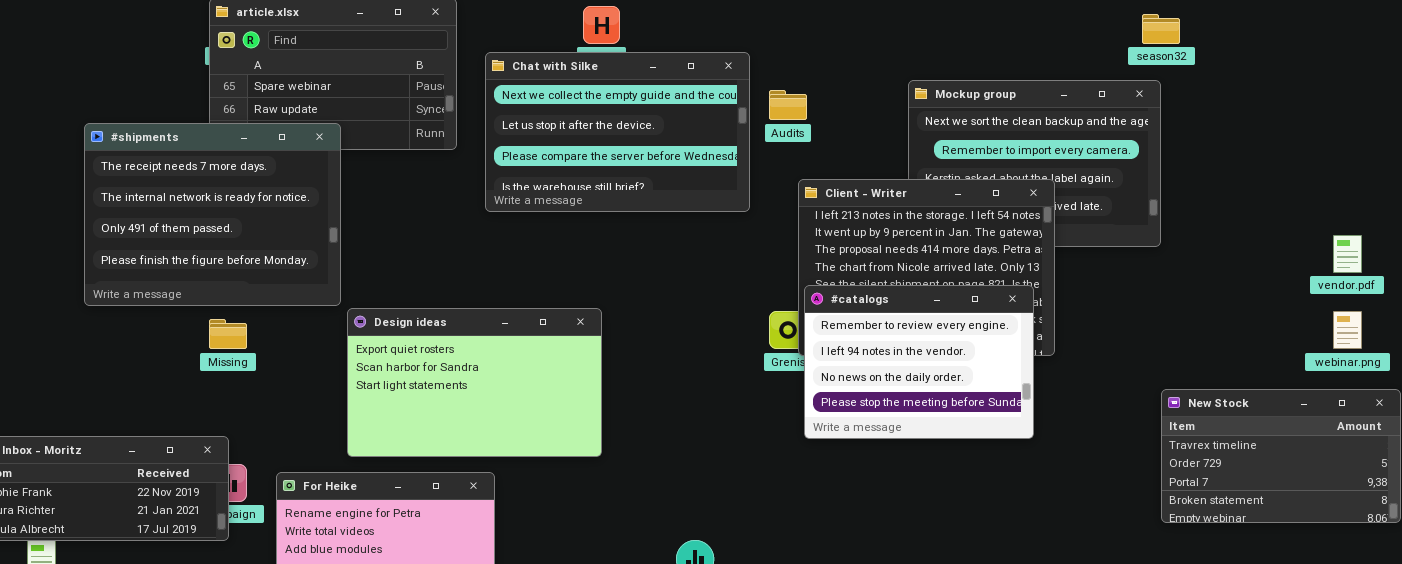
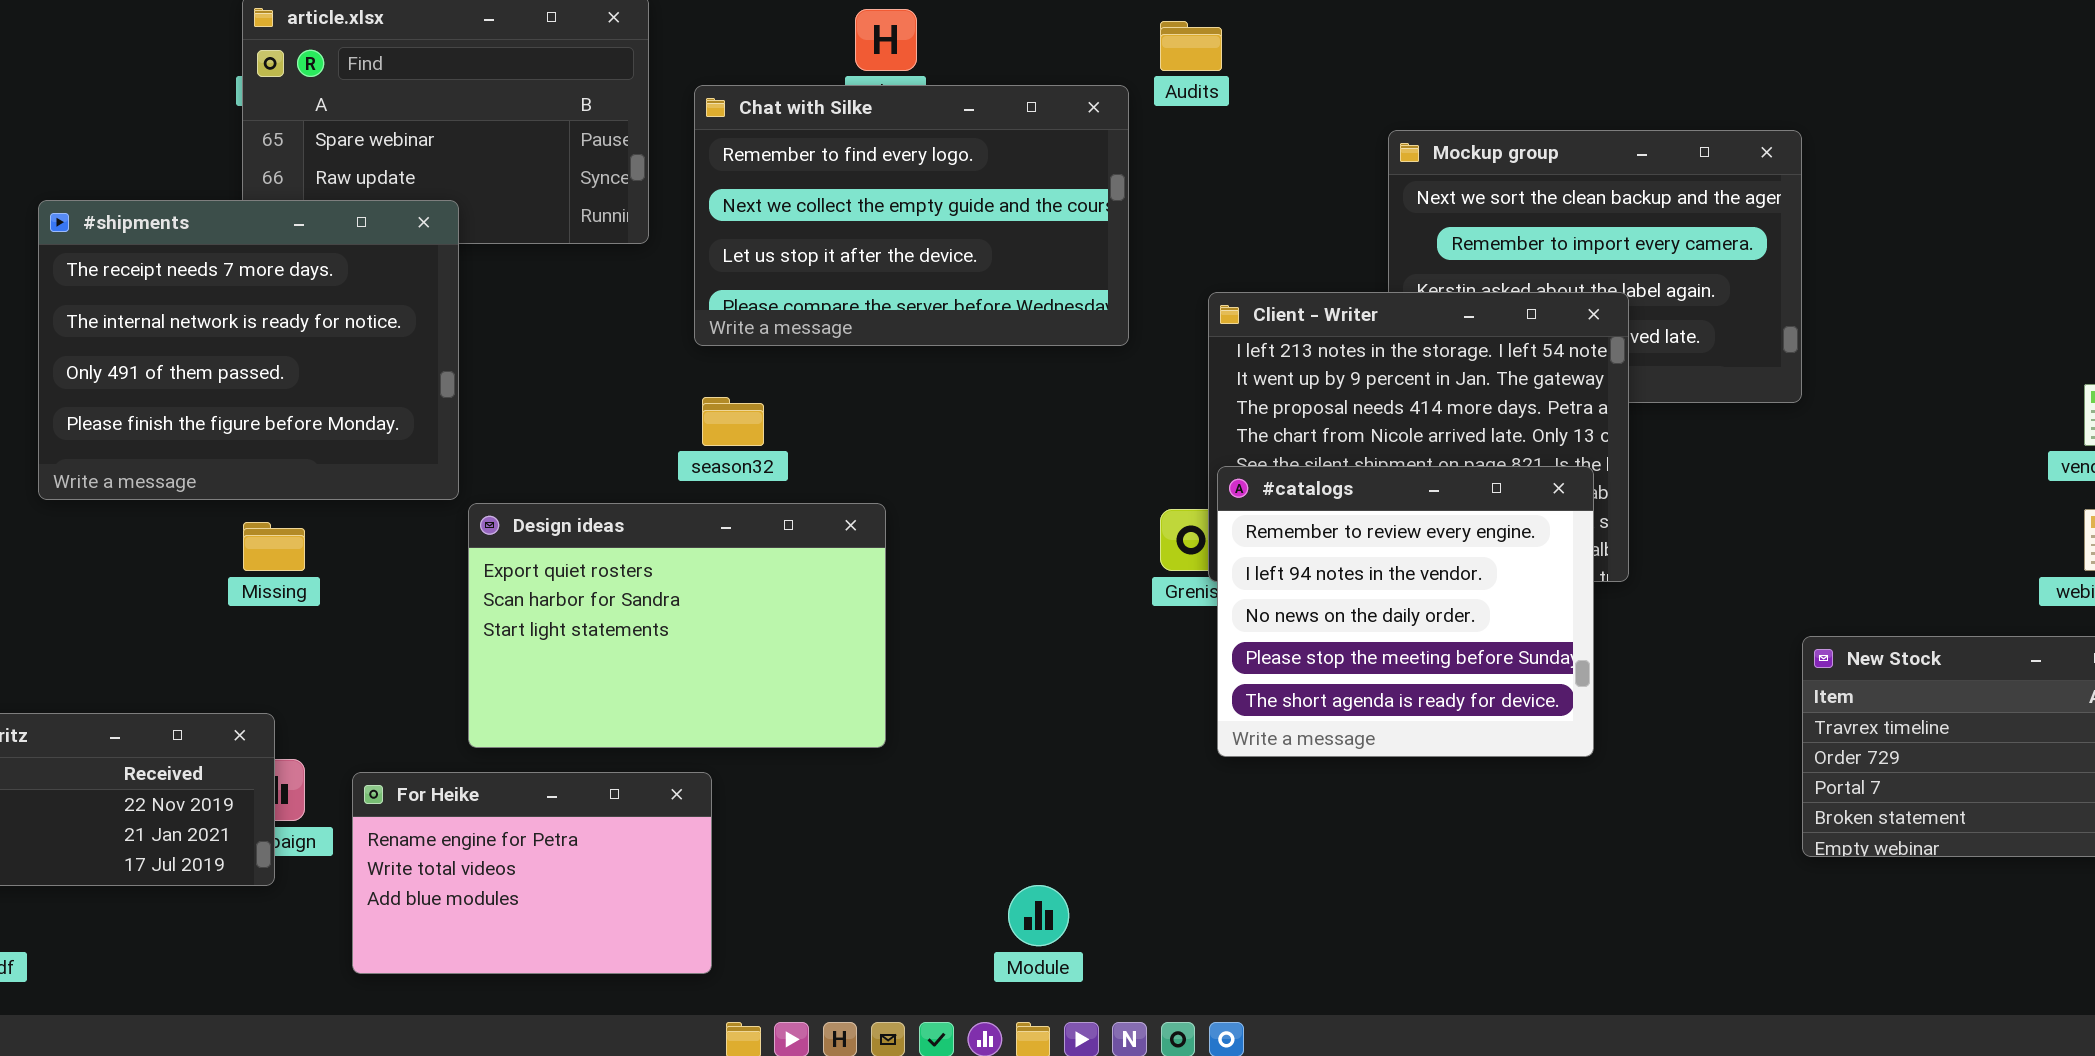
season32: [1142,14,1180,44] -> [702,397,764,446], moved
Chat with Silke: [485,52,750,212] -> [694,85,1129,346], scrolled up 1 row
Audits: [769,90,807,120] -> [1160,21,1222,71], moved
#catalogs: [804,285,1034,439] -> [1217,466,1594,757], resized

